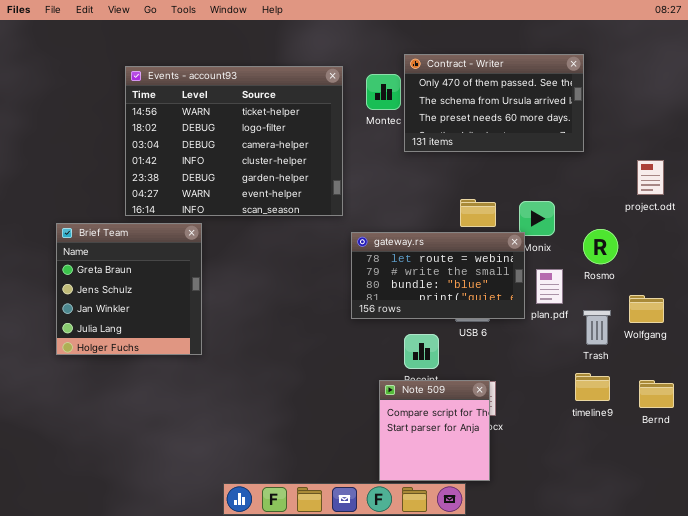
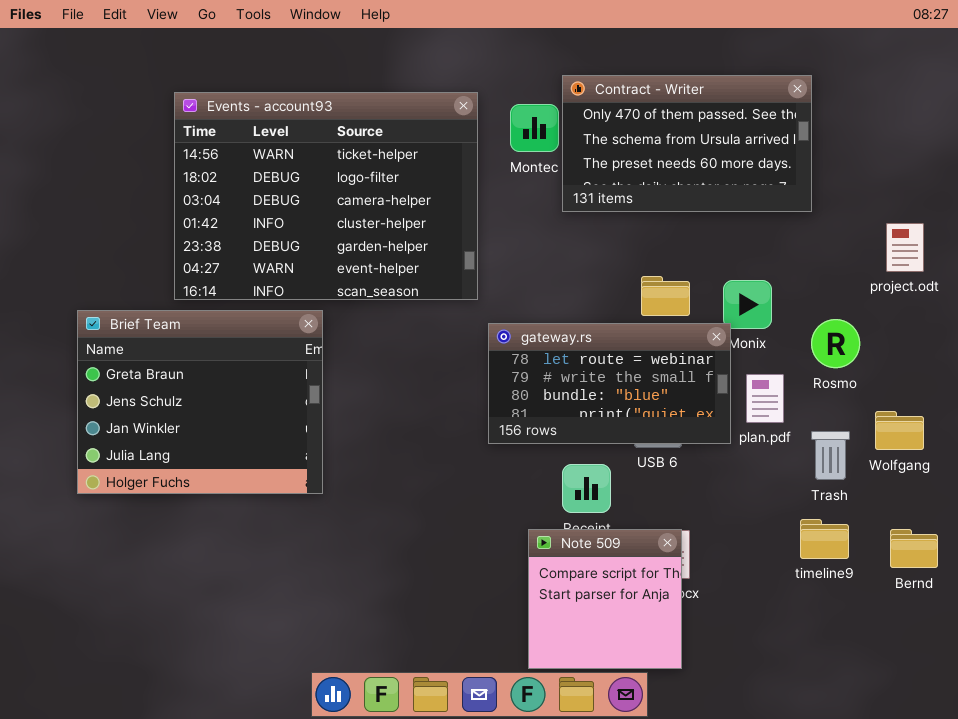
Brief Team: [56,223,202,355] -> [77,310,323,494], resized

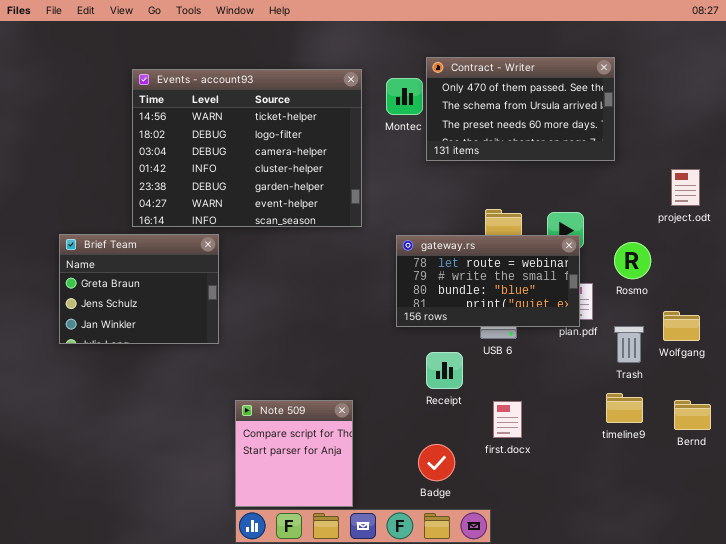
Brief Team: [77,310,323,494] -> [59,234,219,344], resized
gateway.rs: [488,323,731,444] -> [396,235,580,327], moved
Note 509: [528,529,682,669] -> [235,400,353,507], moved

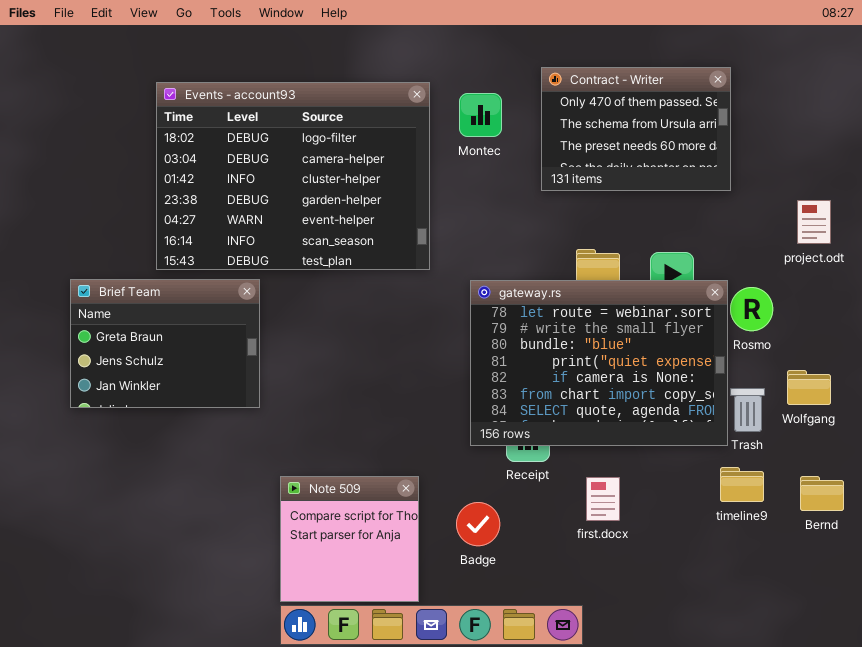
Contract - Writer: [426,57,615,161] -> [541,67,731,191], resized
Events - account93: [132,69,362,227] -> [156,82,430,270], scrolled down 1 row
gateway.rs: [396,235,580,327] -> [470,280,728,446], resized
Badge: [418,444,455,481] -> [456,502,500,546], moved

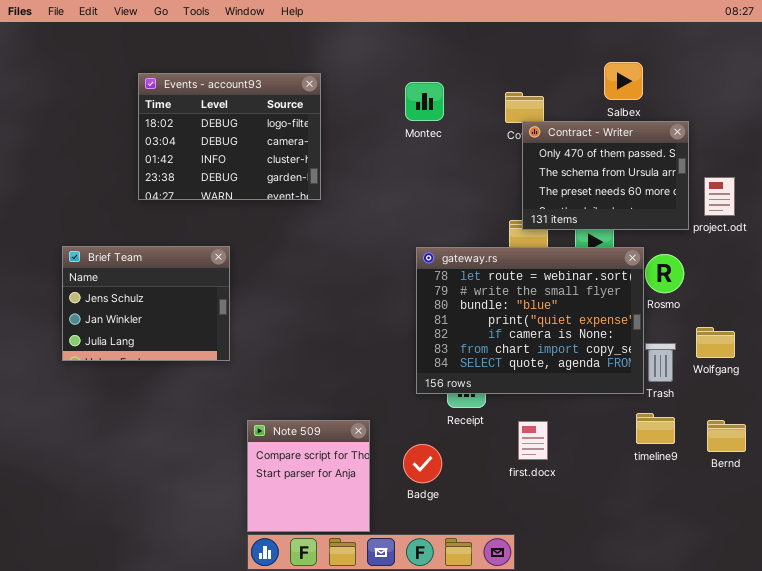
Contract - Writer: [541,67,731,191] -> [522,121,689,230], moved
Events - account93: [156,82,430,270] -> [138,73,321,200], resized
Brief Team: [70,279,260,408] -> [62,246,230,361], scrolled down 1 row

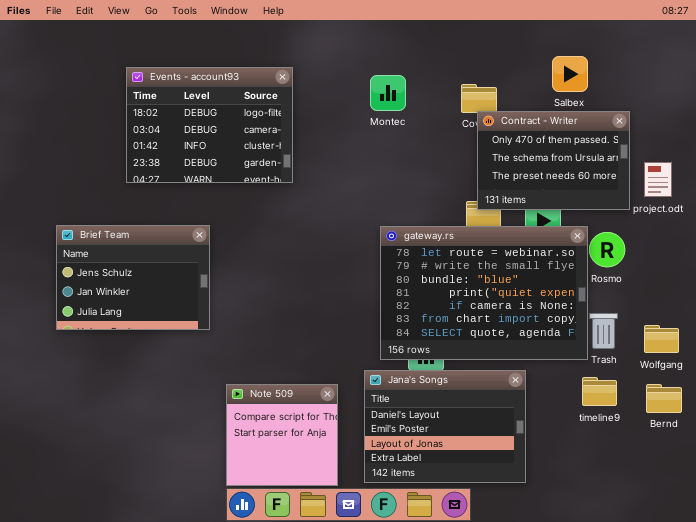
Wolfgang: [696,327,735,358] -> [644,325,679,353], moved
Jana's Songs: none -> [364,370,526,483], opened

